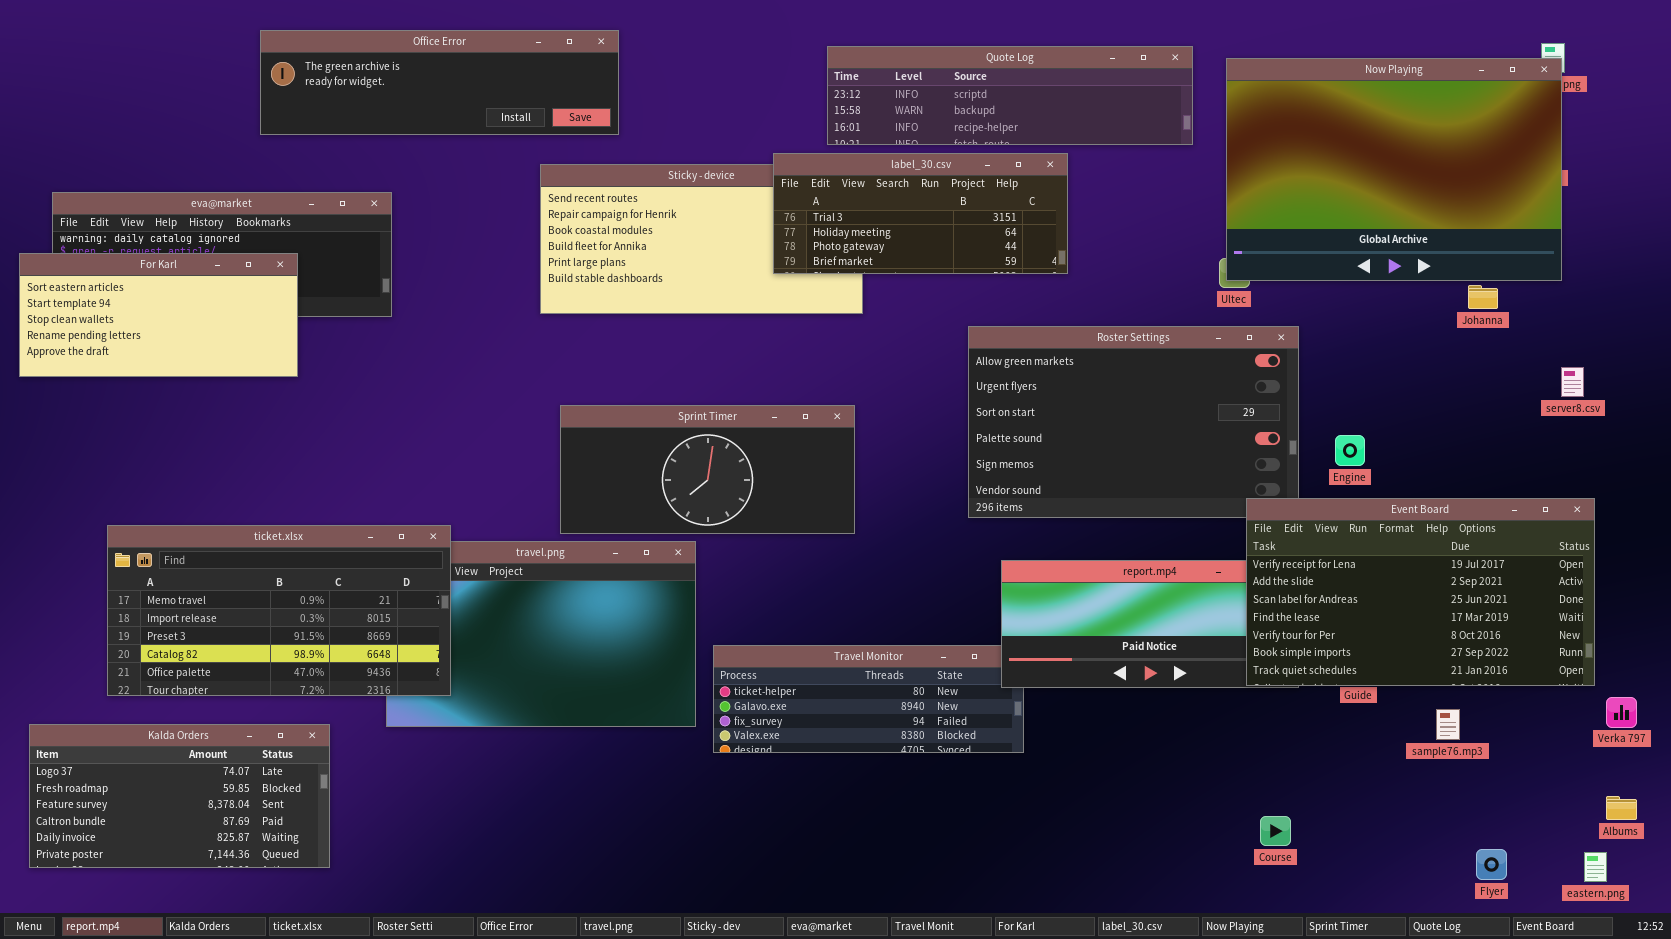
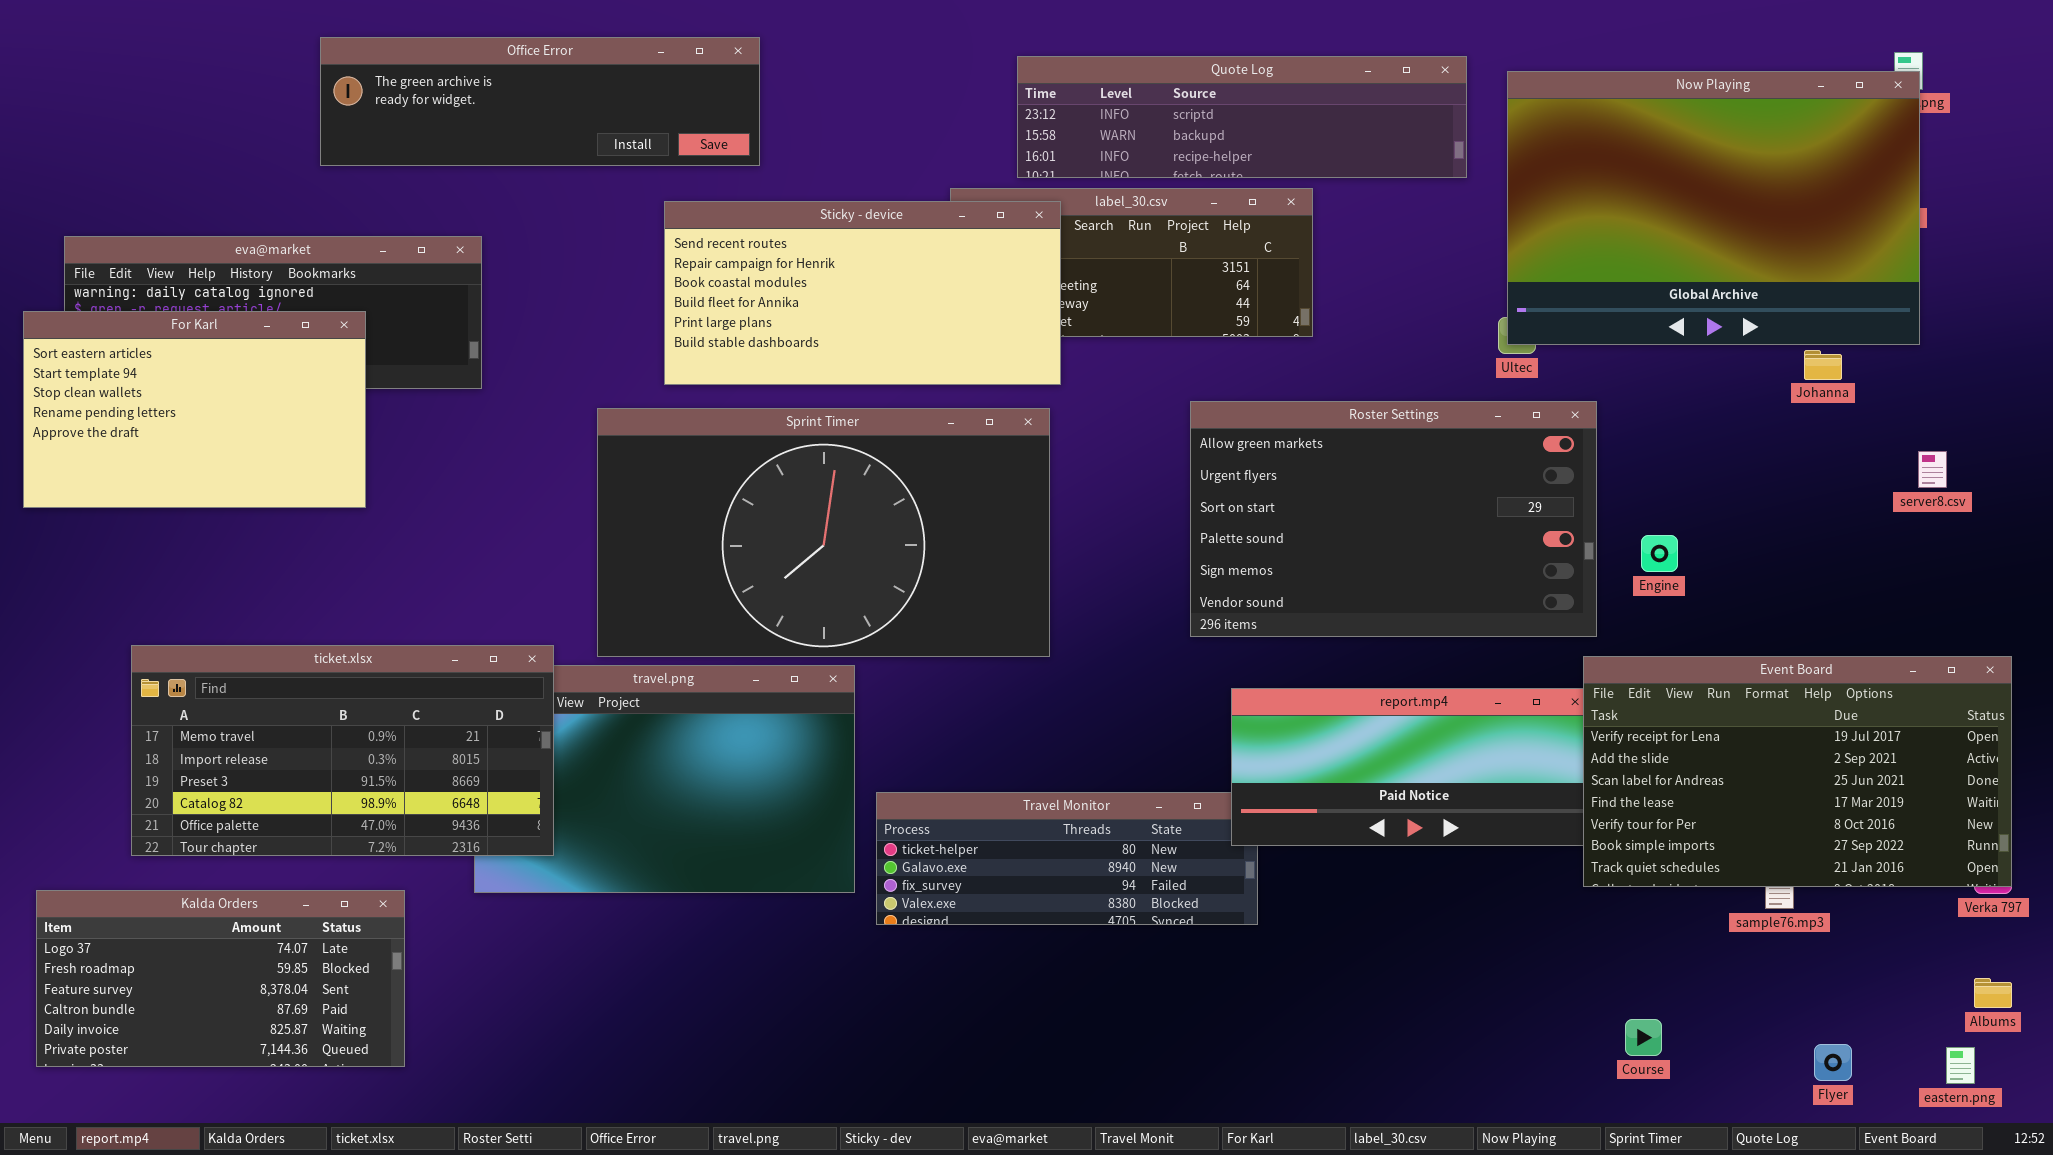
Sticky - device: [540,164,863,314] -> [664,201,1061,385], raised
For Karl: [19,253,298,377] -> [23,311,366,508], resized
Sprint Timer: [560,405,855,534] -> [597,408,1050,657], resized
Event Board: [1246,498,1595,686] -> [1583,656,2012,887], moved
Course: [1260,816,1291,846] -> [1625,1019,1662,1056], moved

